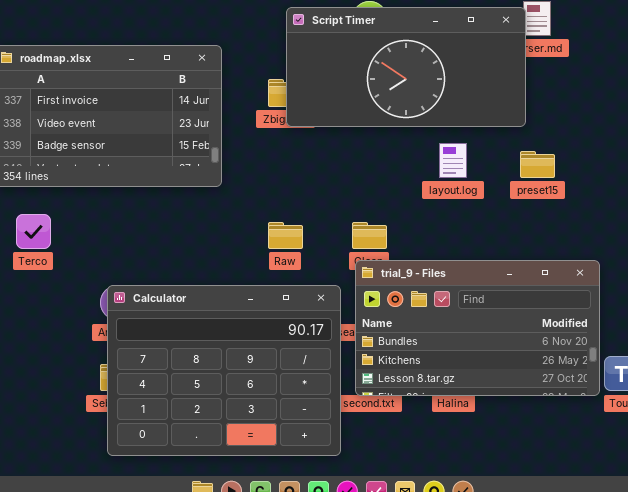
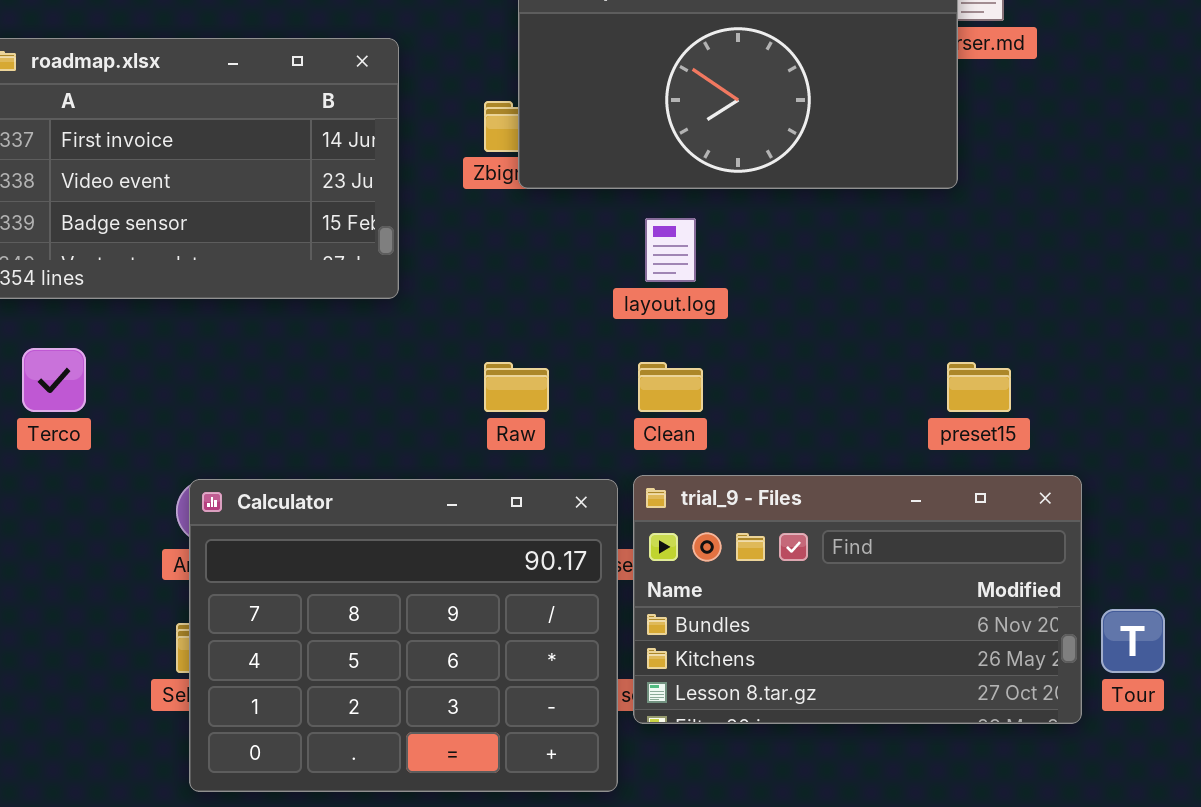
layout.log: [439,143,467,178] -> [645,218,696,282], moved
preset15: [520,151,555,178] -> [947,362,1011,412], moved
trial_9 - Files: [355,260,600,396] -> [633,475,1082,724], moved

